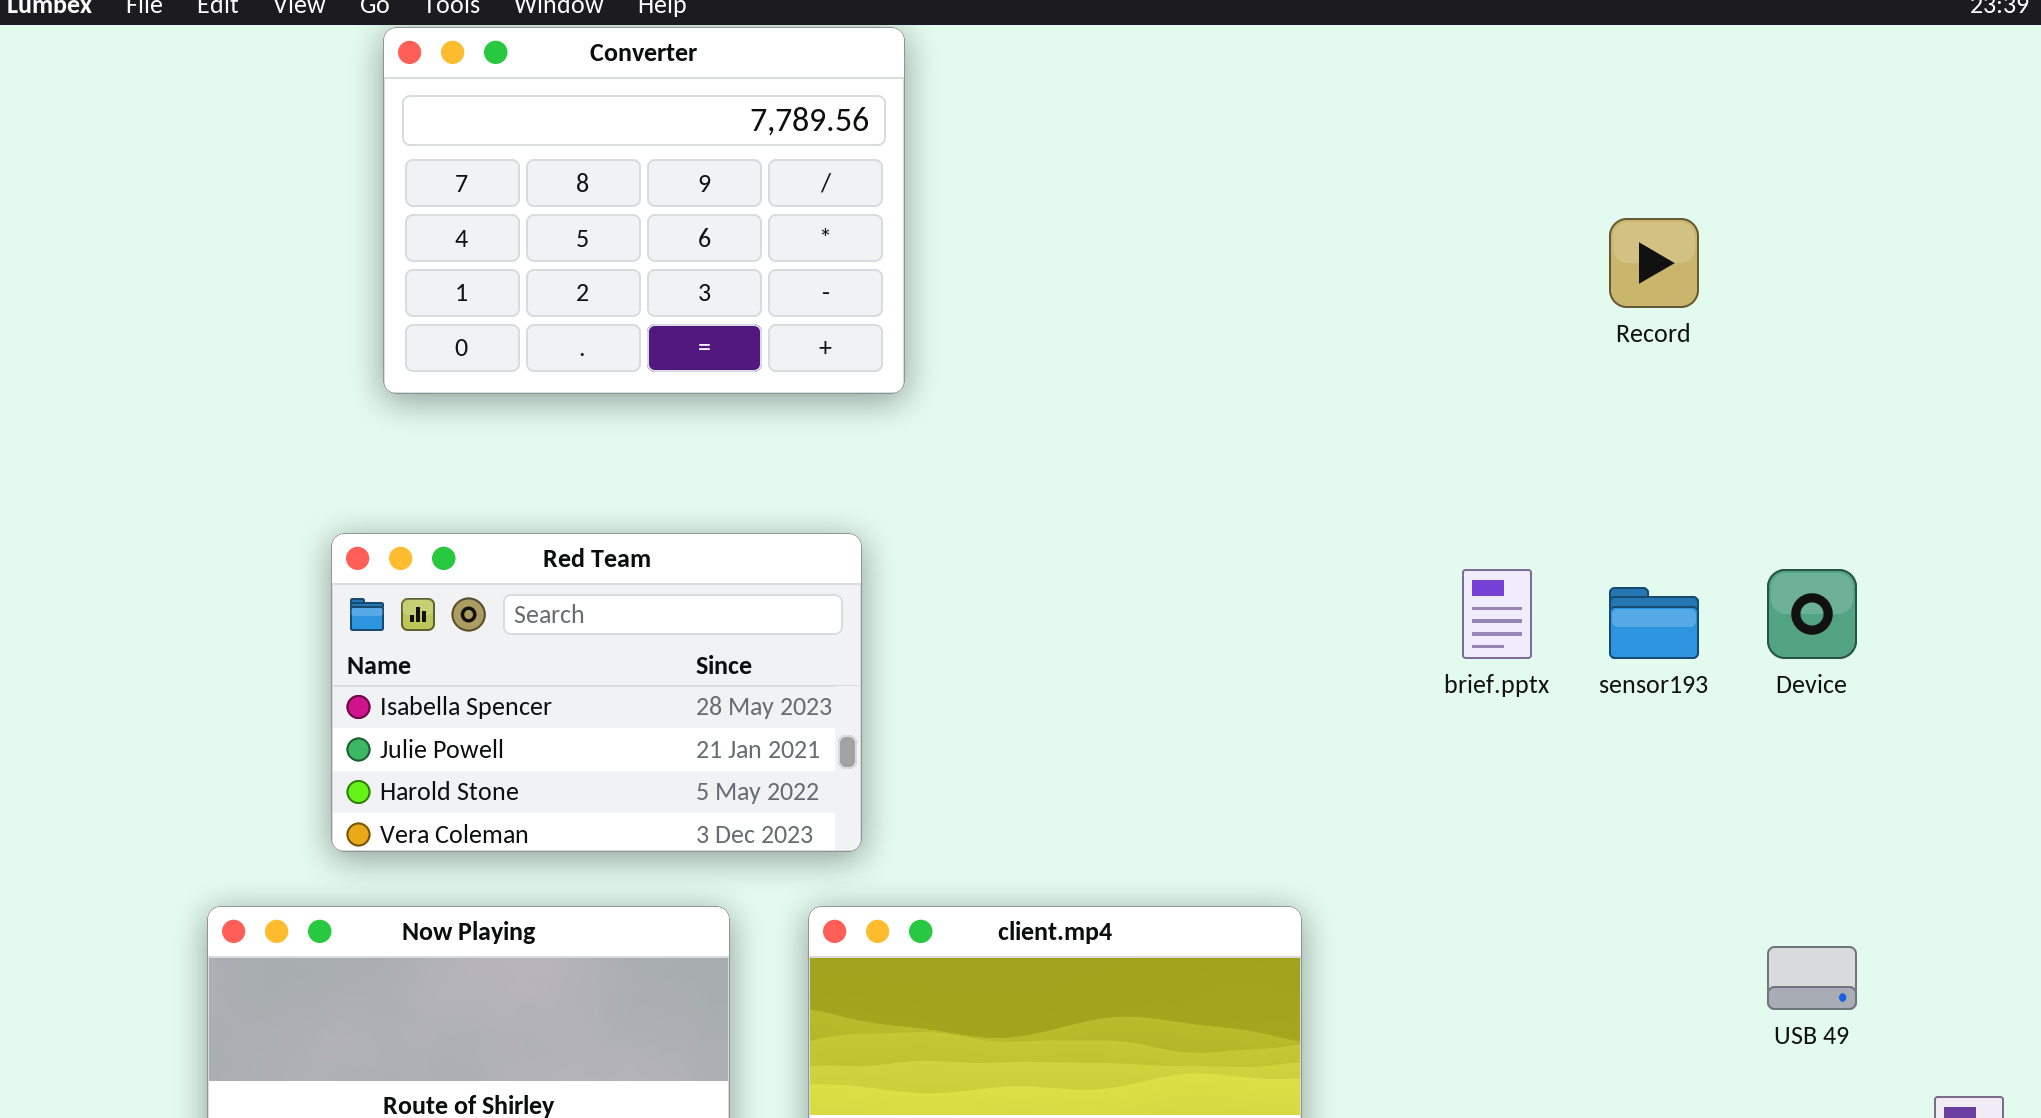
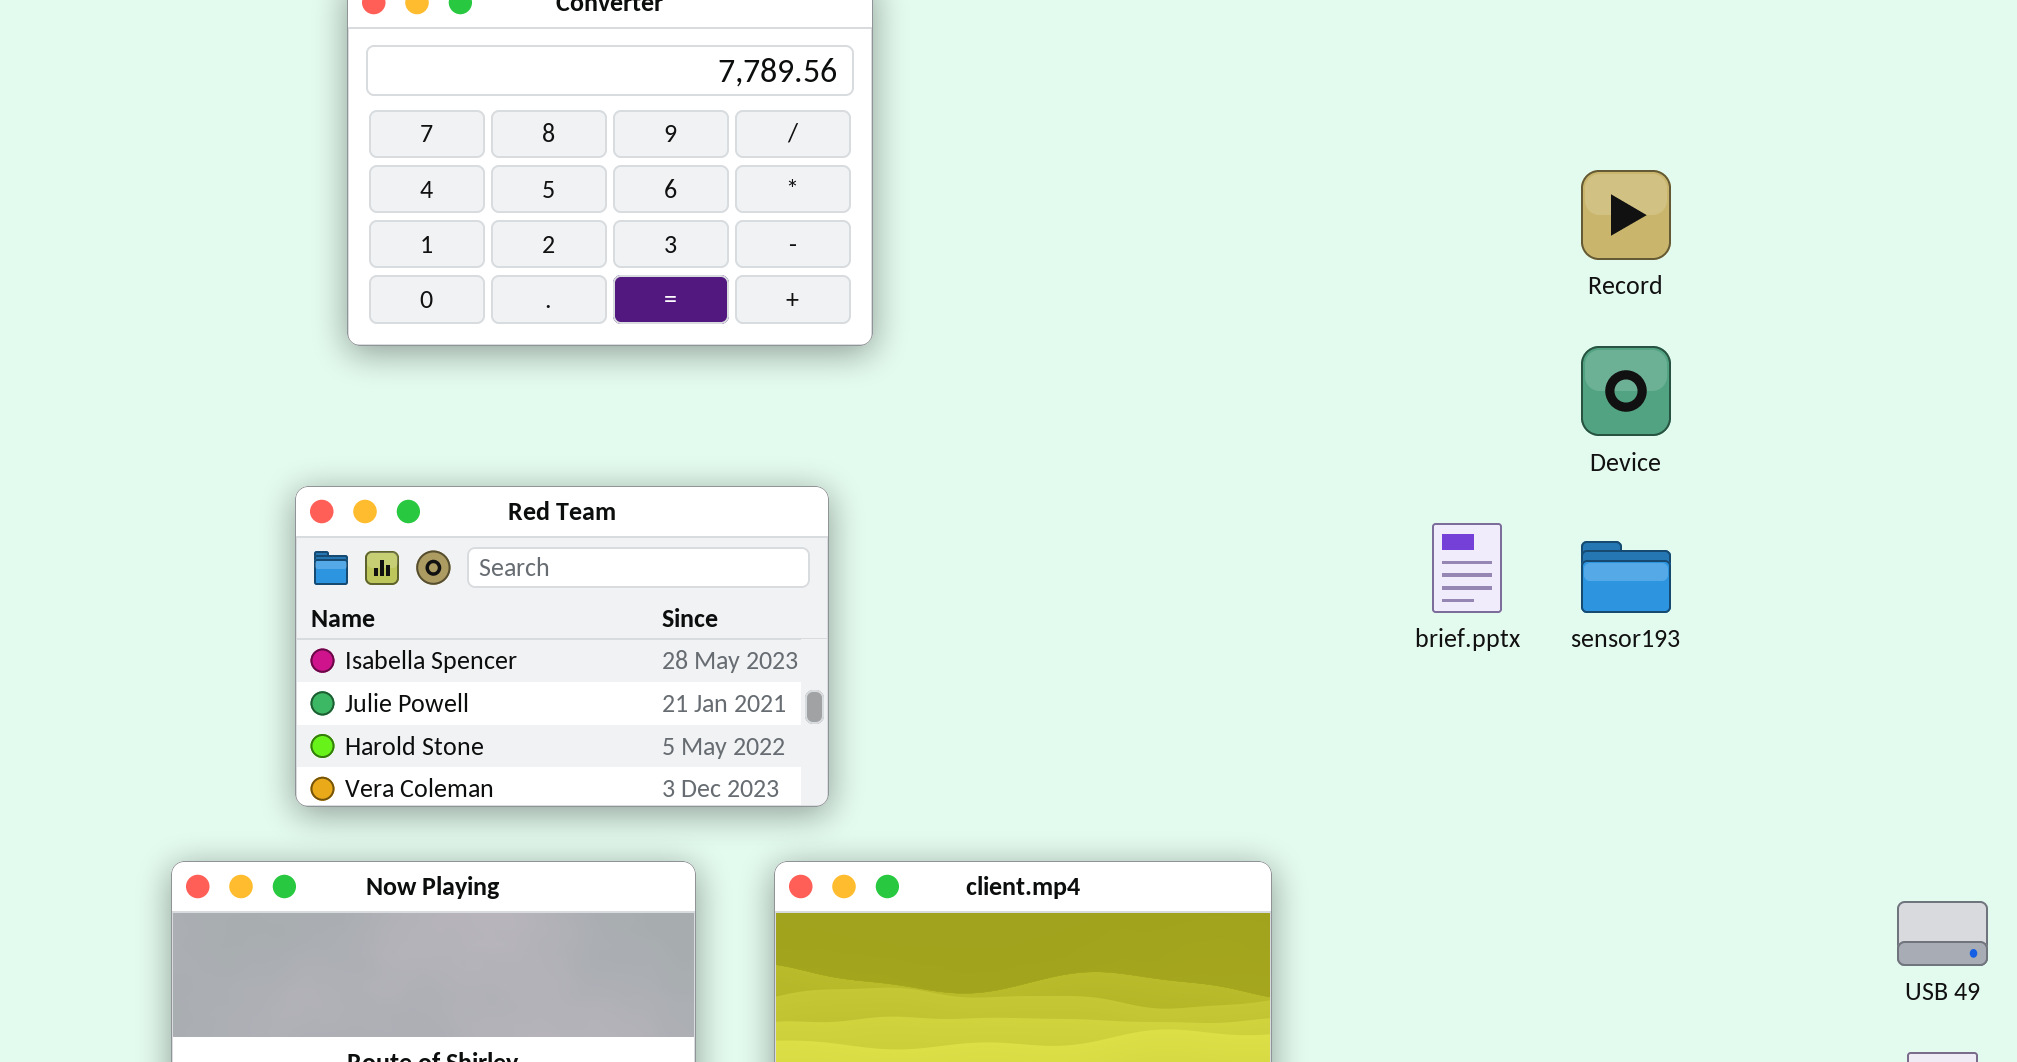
Device: [1767,569,1857,659] -> [1581,346,1671,436], moved
USB 49: [1767,946,1857,1010] -> [1897,901,1988,966], moved

